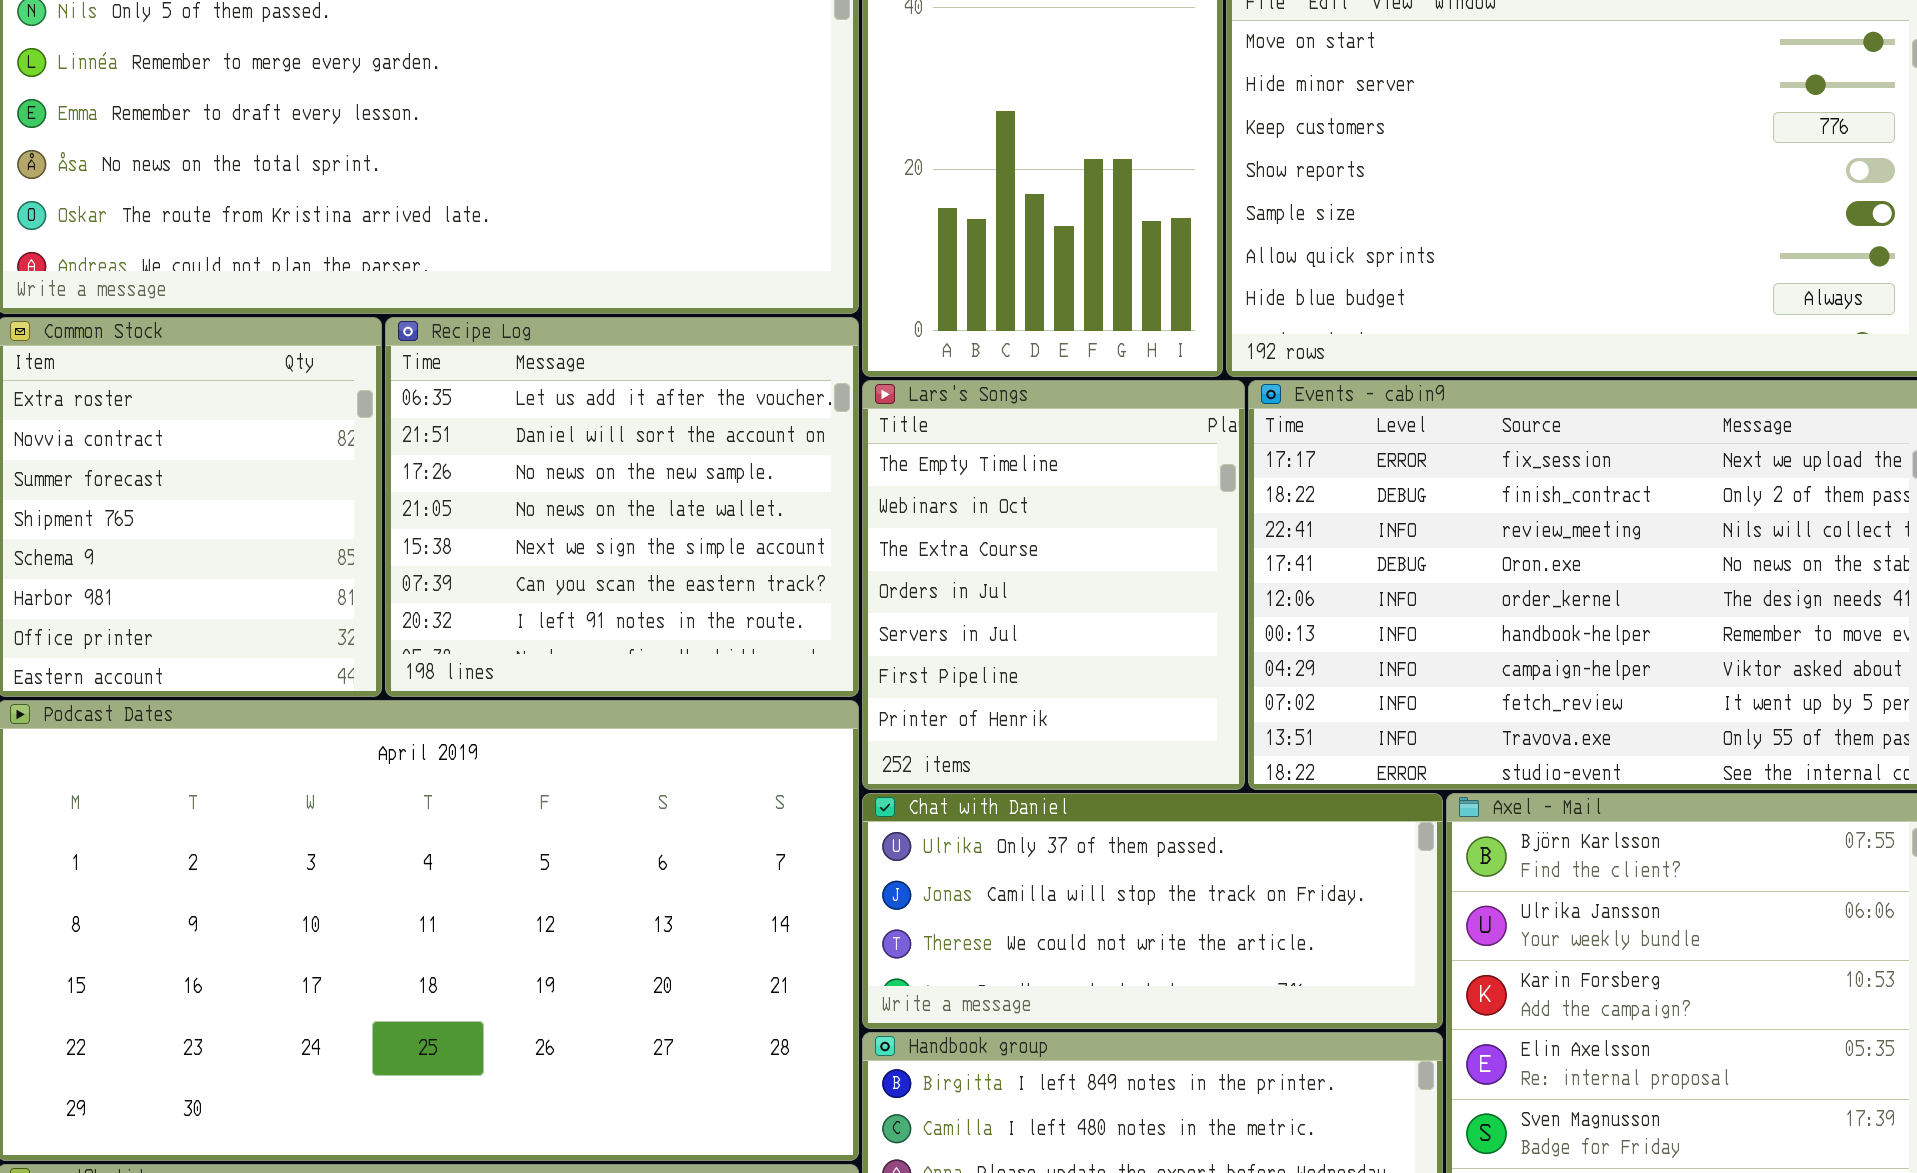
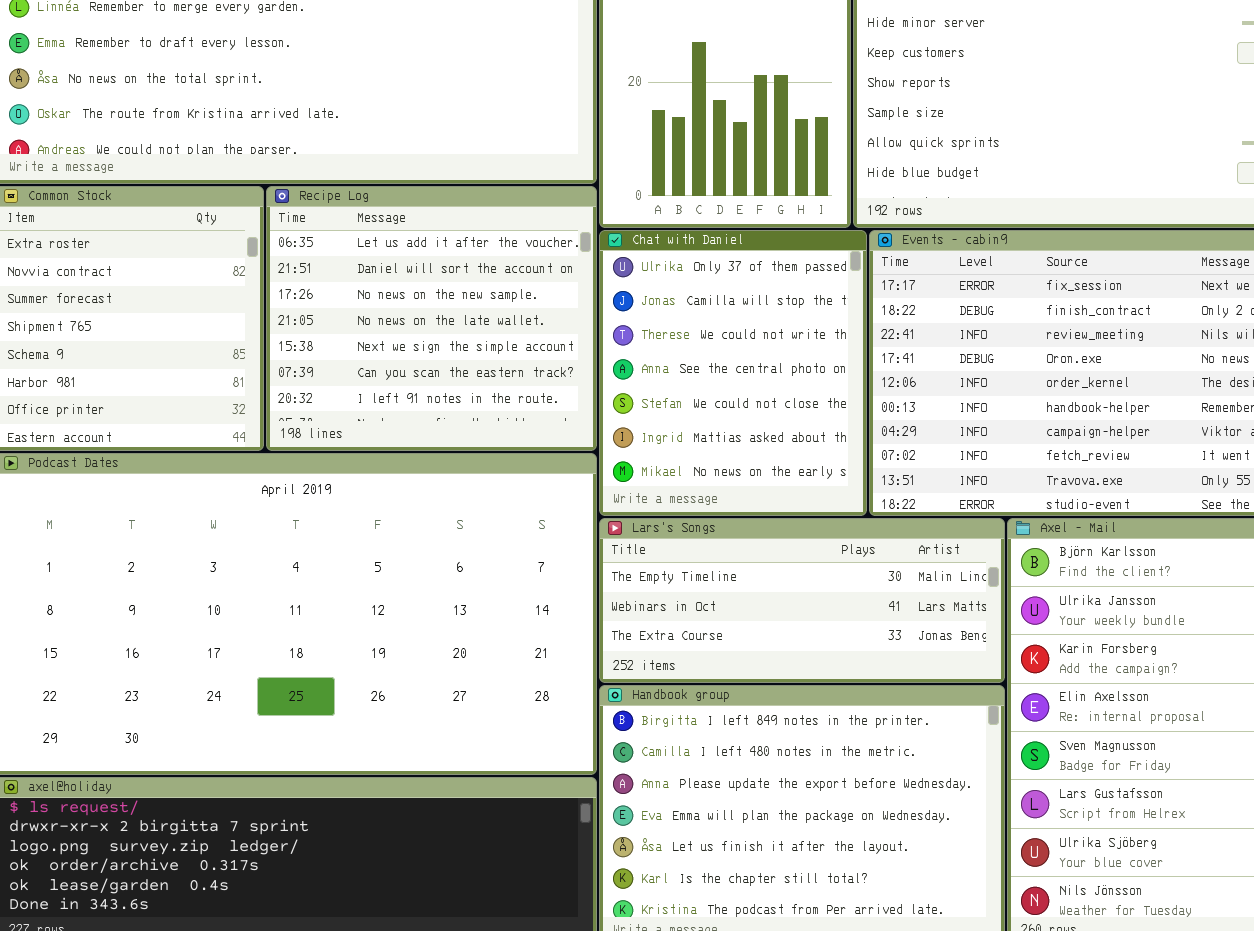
Lars's Songs: [862,380,1245,790] -> [599,518,1005,683], moved, resized
Chat with Daniel: [862,793,1443,1029] -> [599,230,867,516], moved, resized

